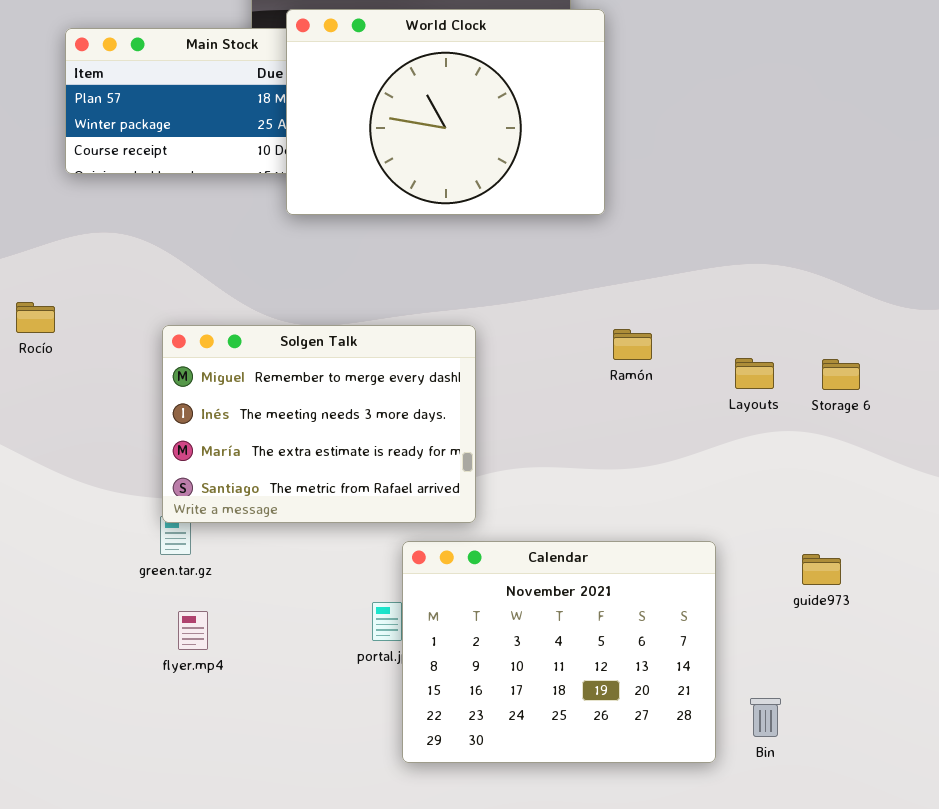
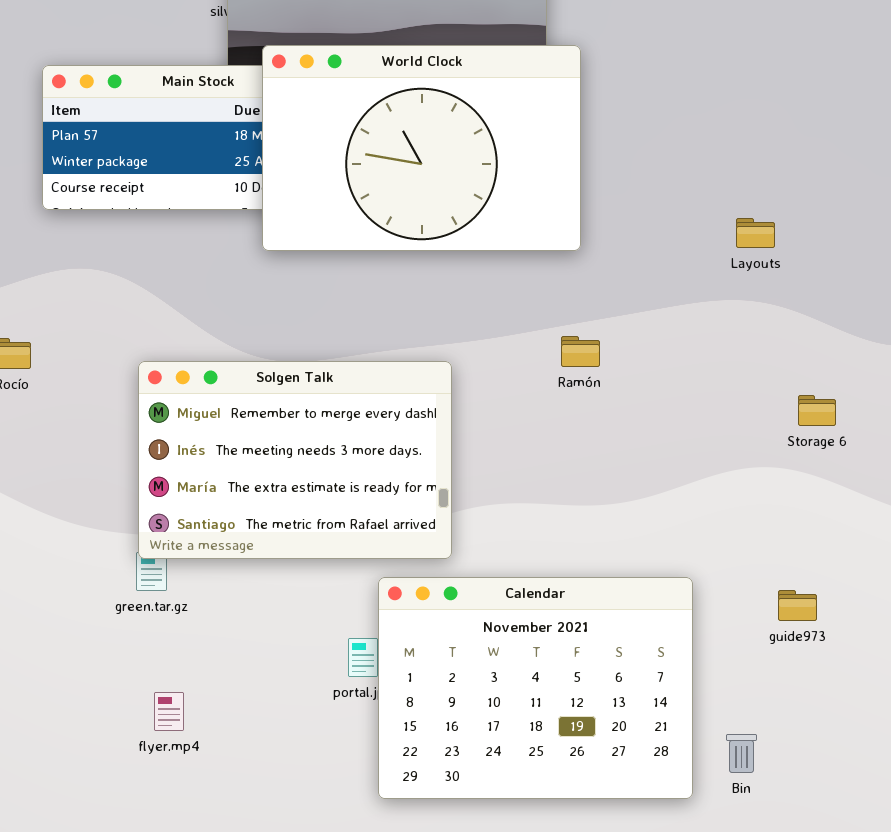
Ramón: [613,329,652,360] -> [561,336,600,367], moved
Layouts: [735,358,774,389] -> [736,218,775,248], moved
flyer.mp4: [178,611,208,650] -> [154,692,184,731], moved

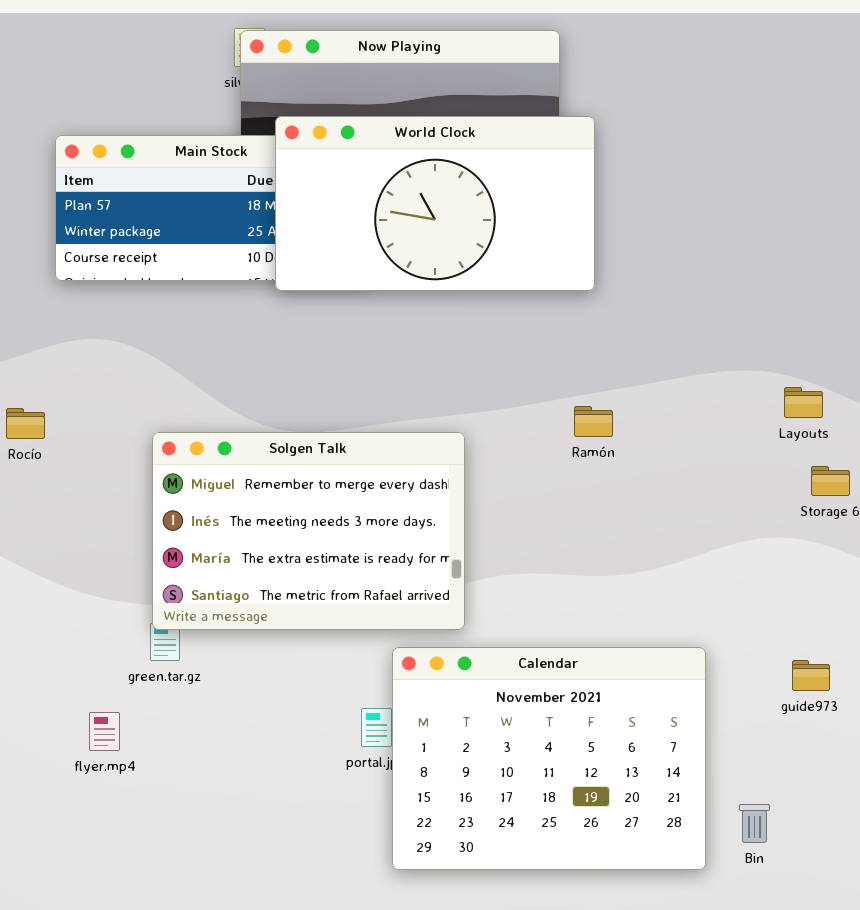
World Clock: [262,45,581,251] -> [275,116,595,291], resized
Layouts: [736,218,775,248] -> [784,387,823,418], moved
flyer.mp4: [154,692,184,731] -> [89,712,120,751], moved

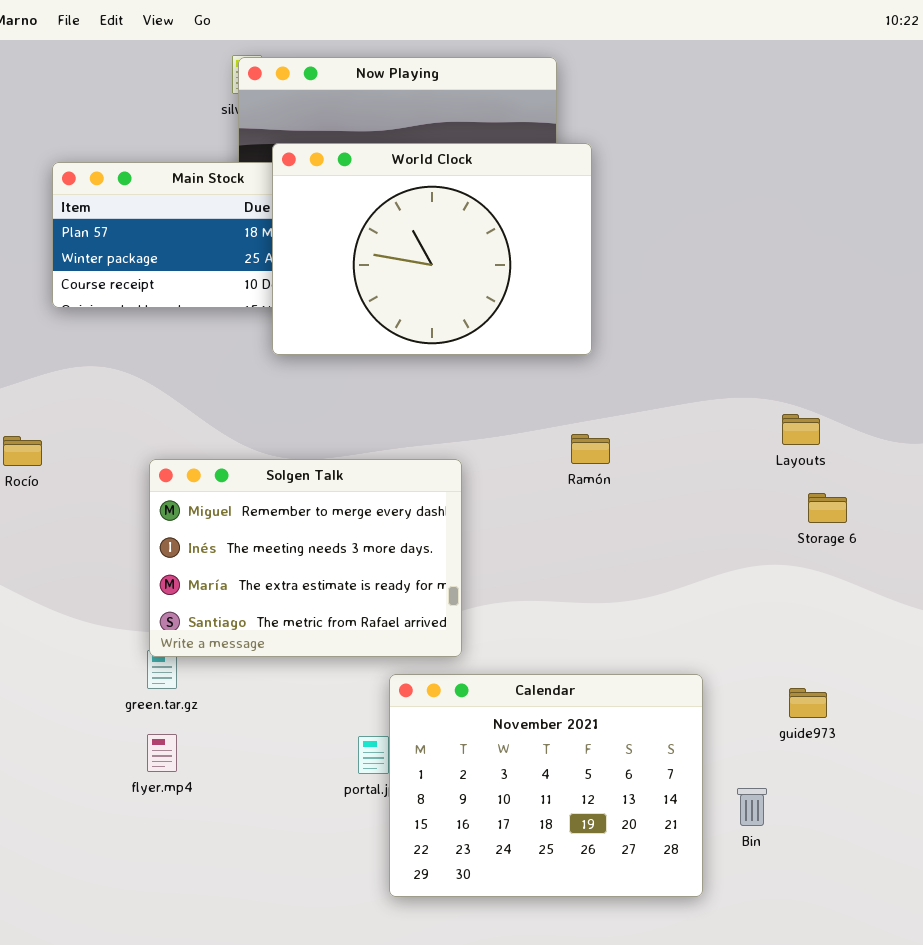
World Clock: [275,116,595,291] -> [272,143,592,355], resized
flyer.mp4: [89,712,120,751] -> [147,734,177,772], moved
Bin: [739,804,770,843] -> [737,788,767,826], moved

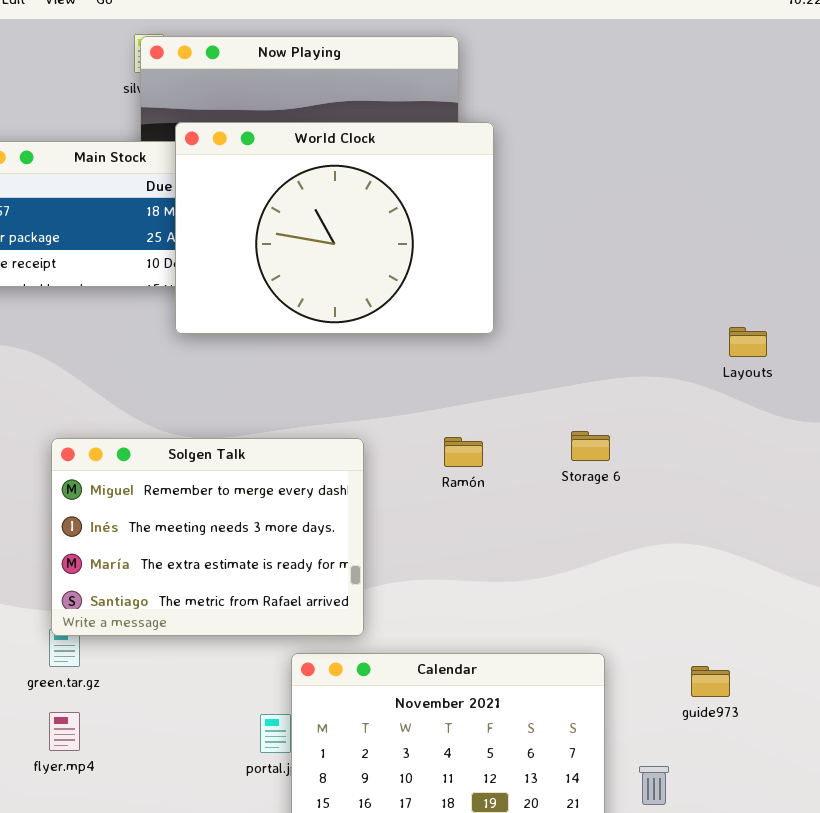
Layouts: [782,414,820,445] -> [729,327,767,357], moved
Ramón: [571,434,610,464] -> [444,437,483,467], moved
Storage 6: [808,493,847,523] -> [571,431,610,461], moved

